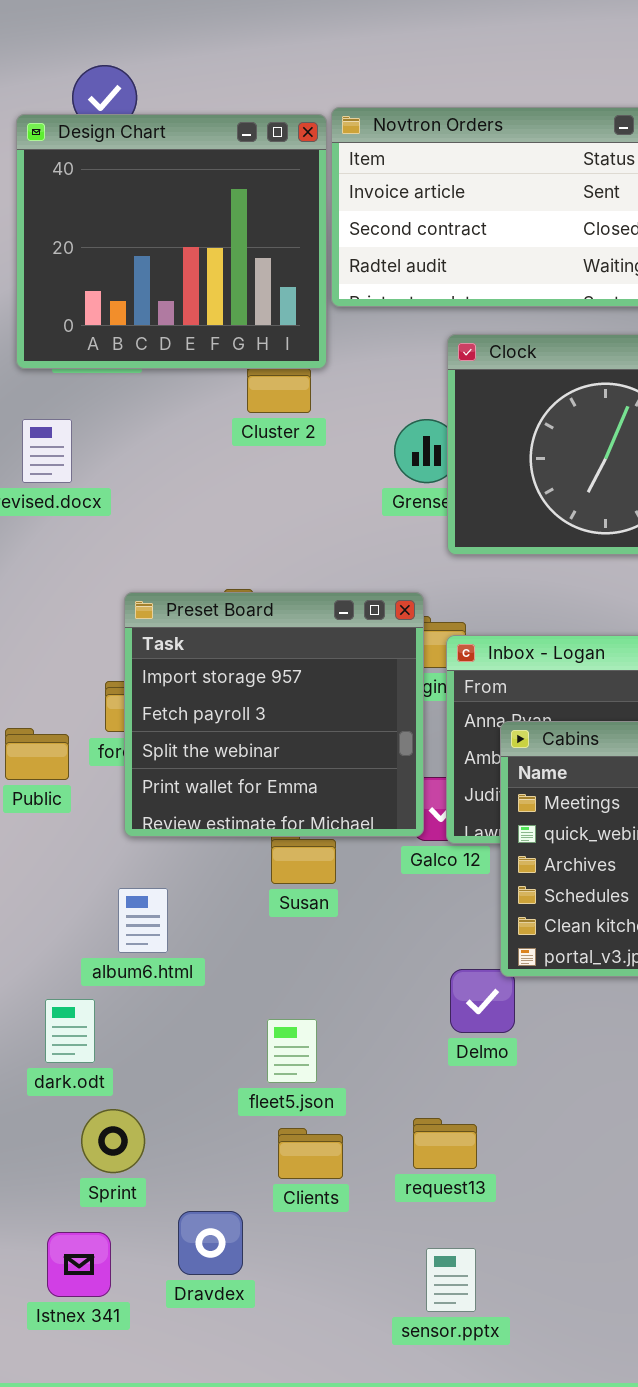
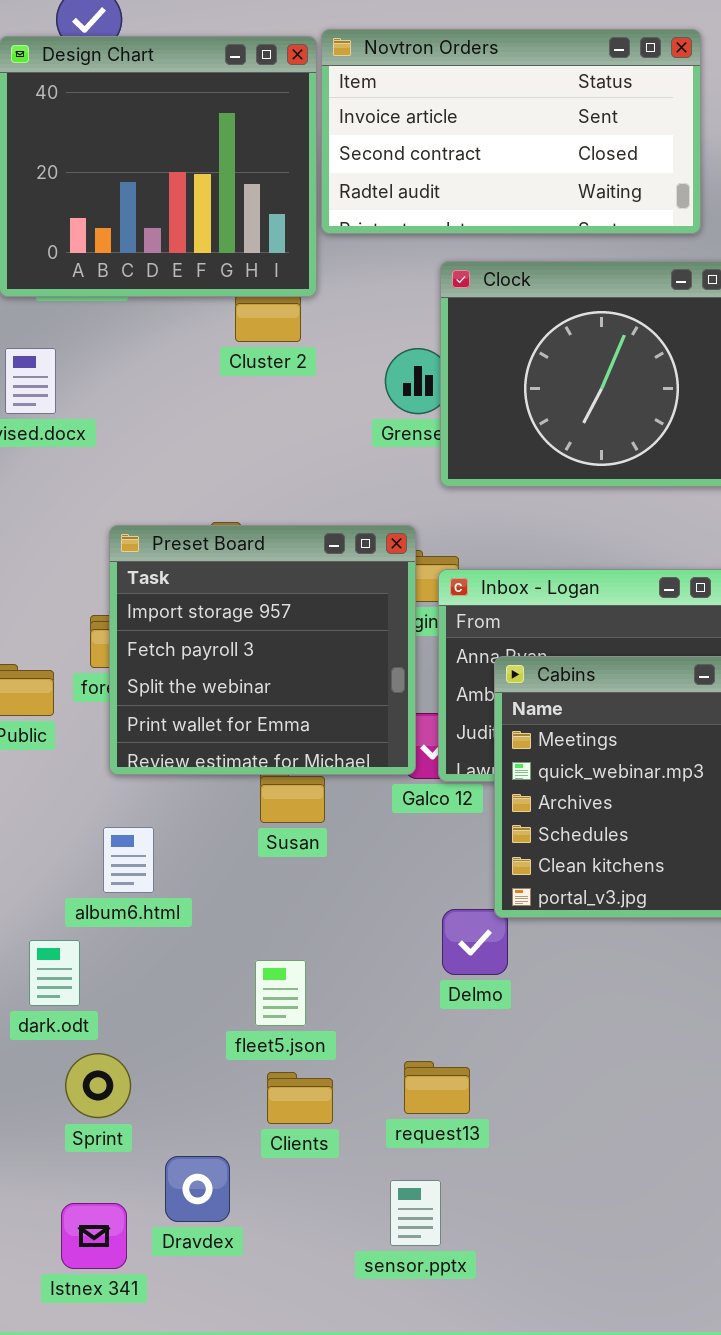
Istnex 341: [47,1232,111,1297] -> [61,1203,127,1269], moved
sensor.pptx: [426,1248,476,1312] -> [390,1180,441,1246], moved

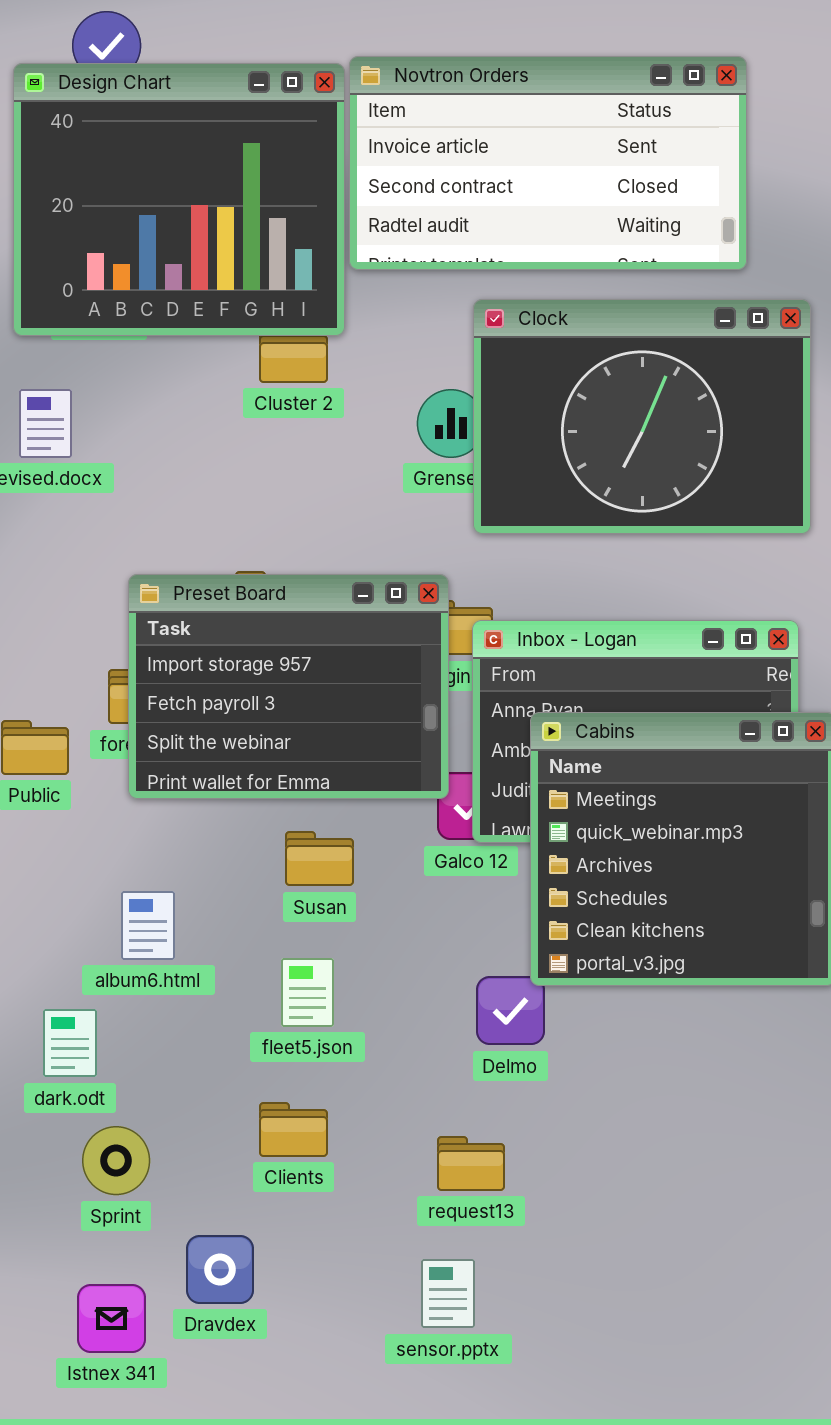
Preset Board: [109,525,416,775] -> [128,574,449,799], resized
fleet5.json: [255,960,306,1026] -> [281,958,334,1027], moved
Clients: [267,1072,333,1124] -> [259,1102,328,1157], moved

